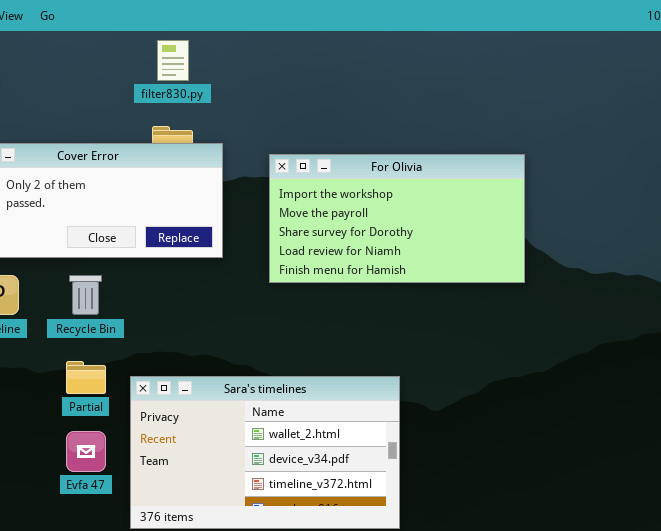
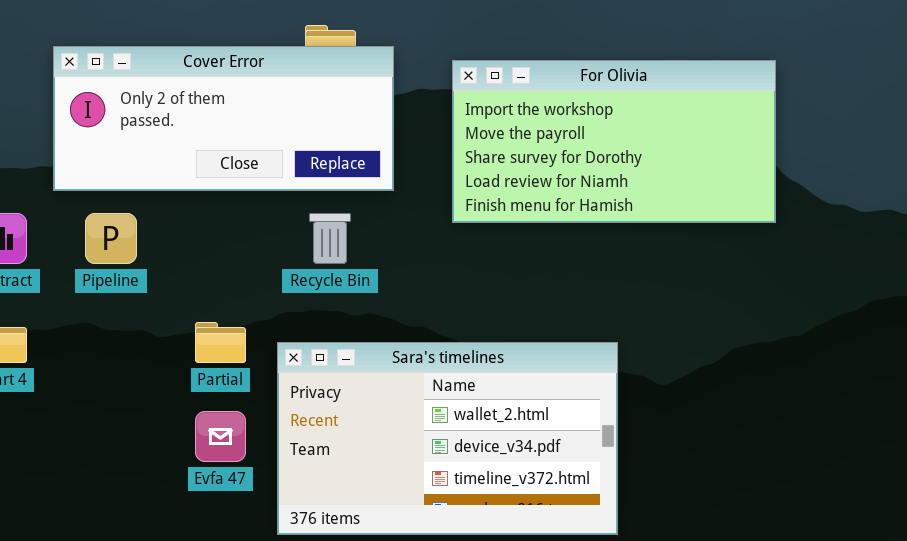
Recycle Bin: [69,275,102,315] -> [309,213,351,264], moved

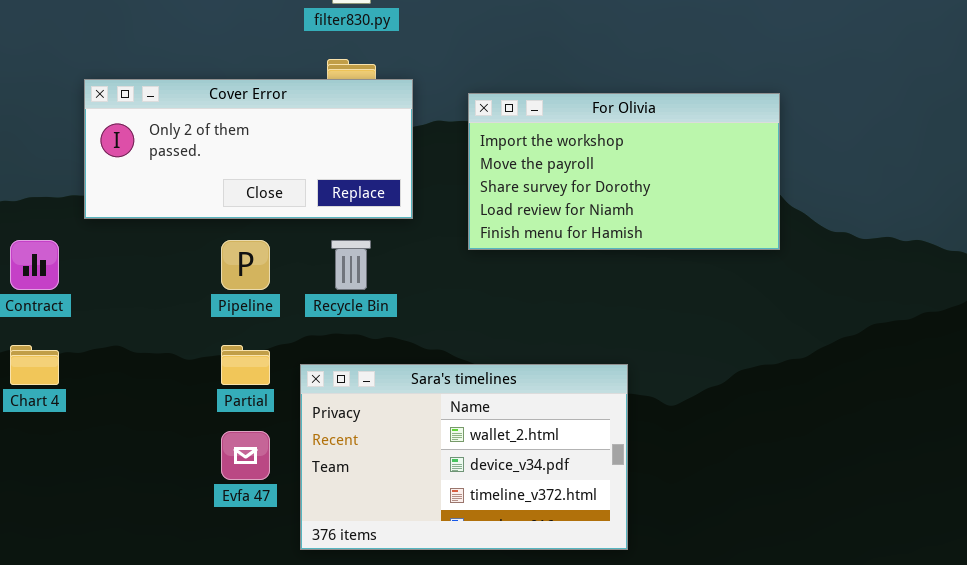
Pipeline: [85,213,137,264] -> [221,240,270,290], moved

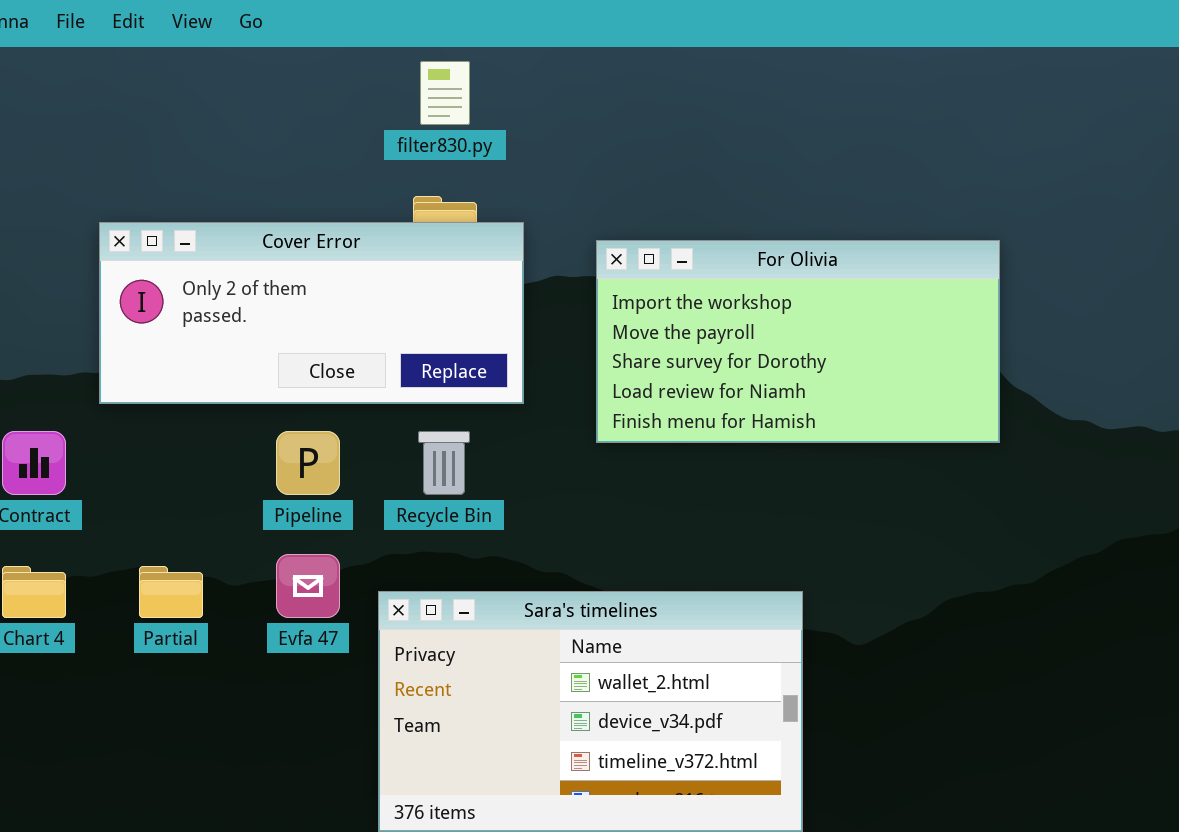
Partial: [221,345,270,385] -> [139,566,203,618], moved
Evfa 47: [221,431,270,480] -> [276,554,340,618], moved

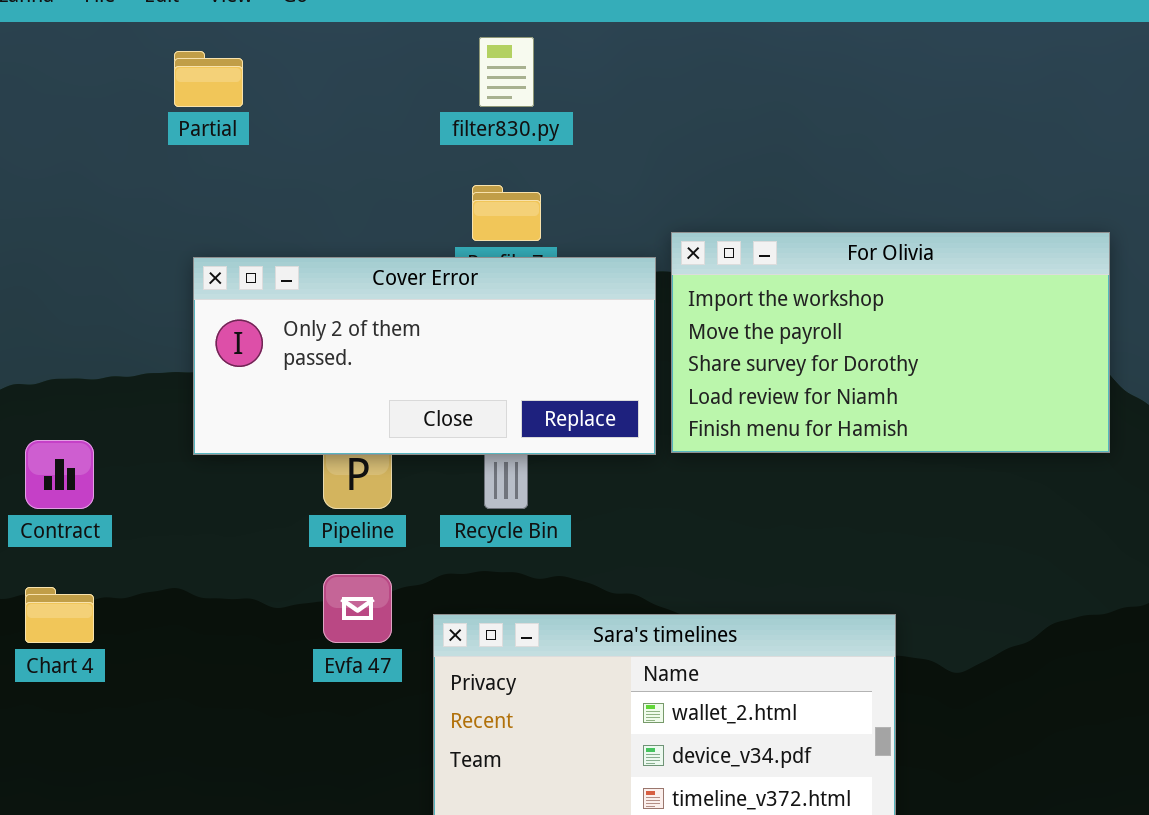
Cover Error: [99,222,524,404] -> [193,257,656,455], moved
Partial: [139,566,203,618] -> [174,51,243,107], moved

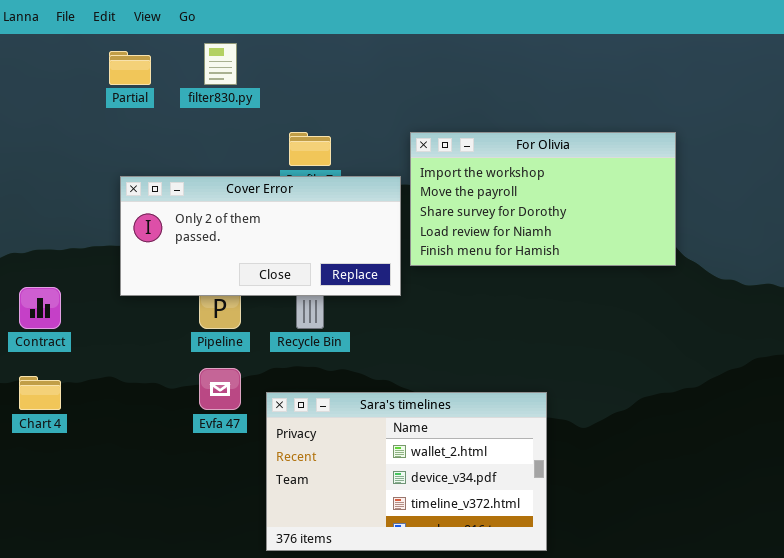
filter830.py: [479,37,534,107] -> [204,43,237,85], moved
For Olivia: [671,232,1110,453] -> [410,132,676,266], moved

